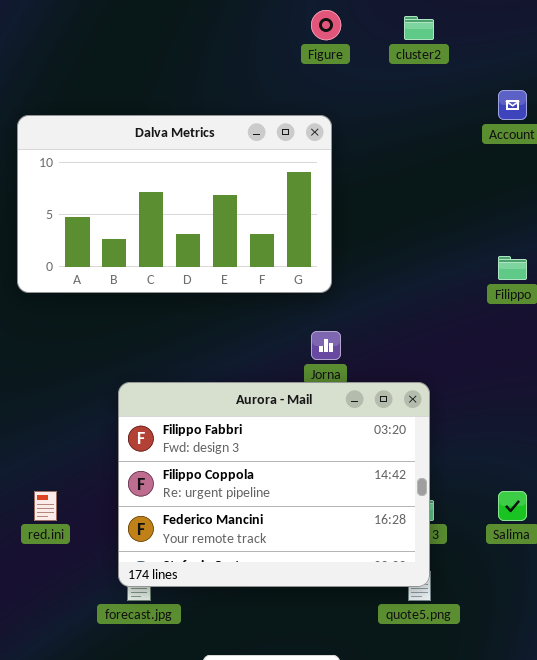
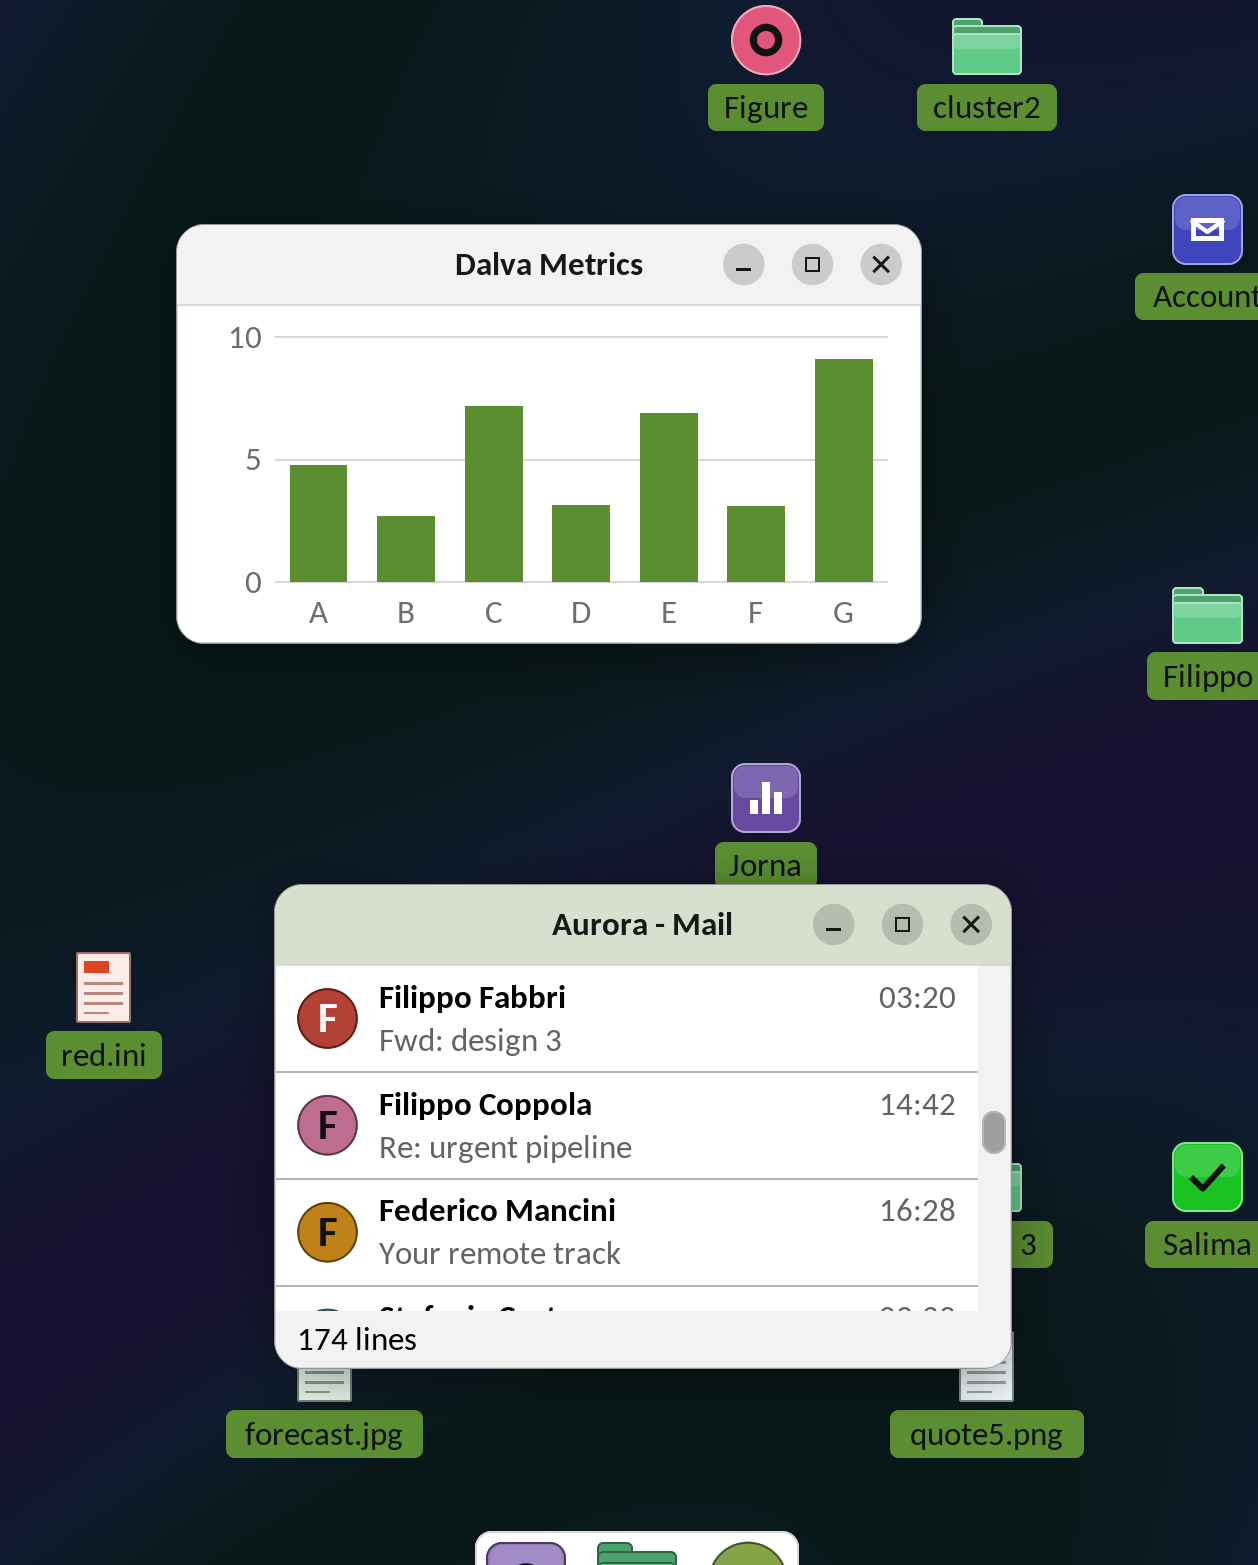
Dalva Metrics: [17,115,332,293] -> [176,224,922,644], moved
red.ini: [34,491,57,521] -> [76,952,131,1023], moved

